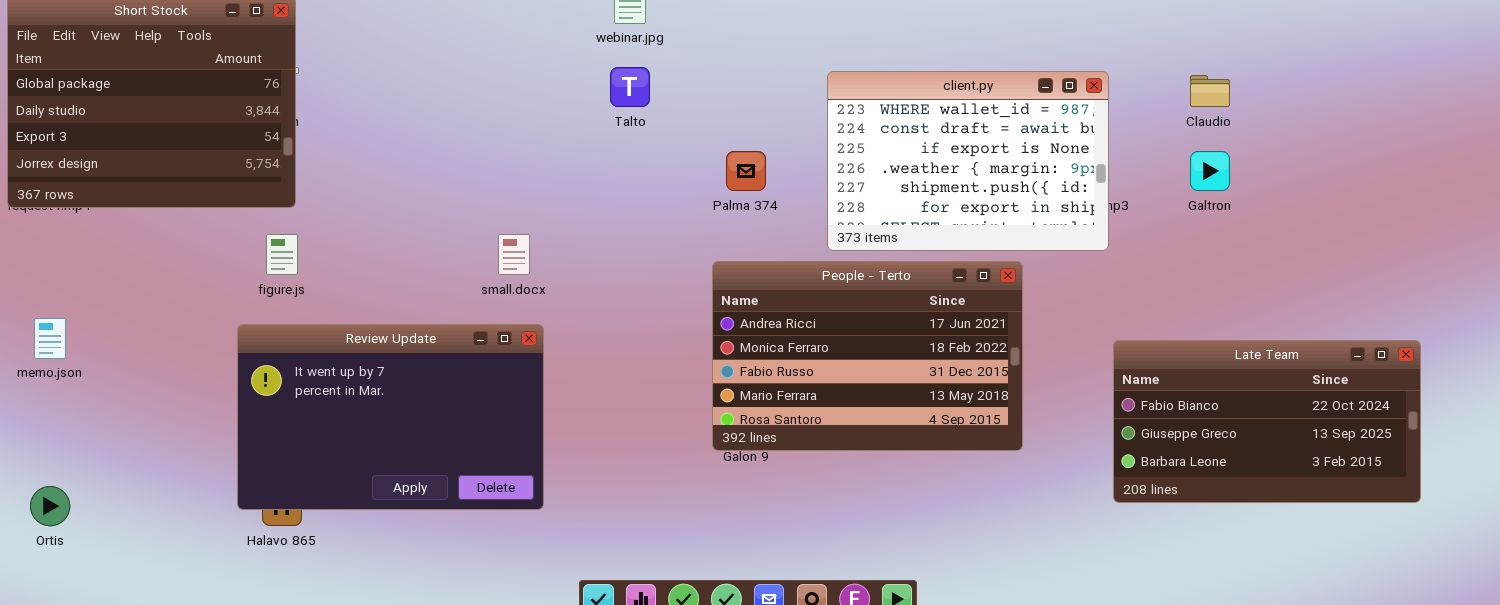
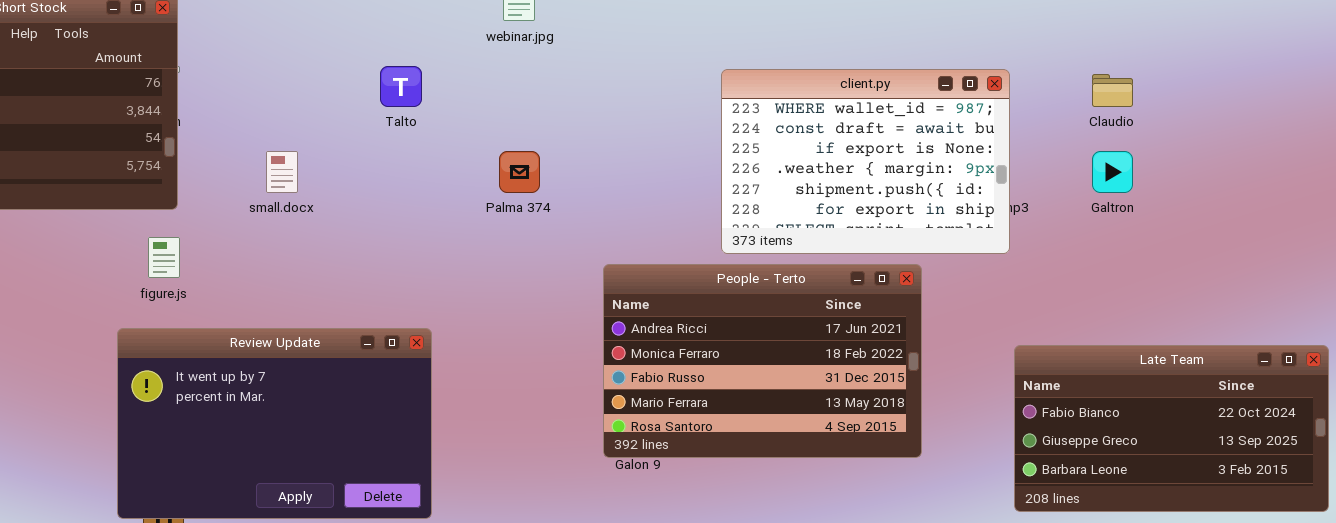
Talto: [610,67,650,107] -> [380,66,422,107], moved
Palma 374: [726,151,766,191] -> [499,151,540,193], moved
small.docx: [498,234,530,275] -> [266,151,298,193], moved

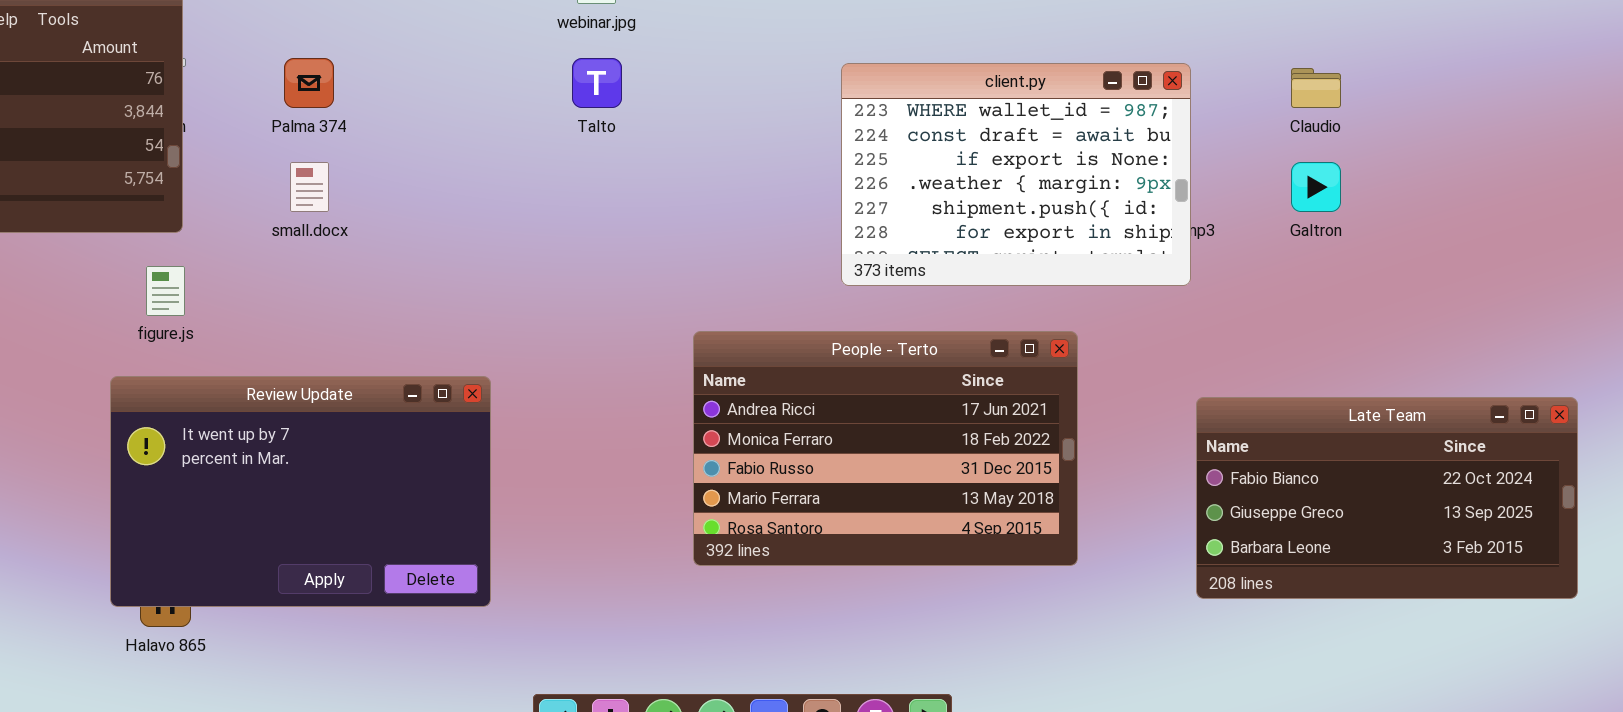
Talto: [380,66,422,107] -> [572,58,622,108], moved
Palma 374: [499,151,540,193] -> [284,58,334,108], moved
People - Terto: [603,264,922,458] -> [693,331,1078,566], moved

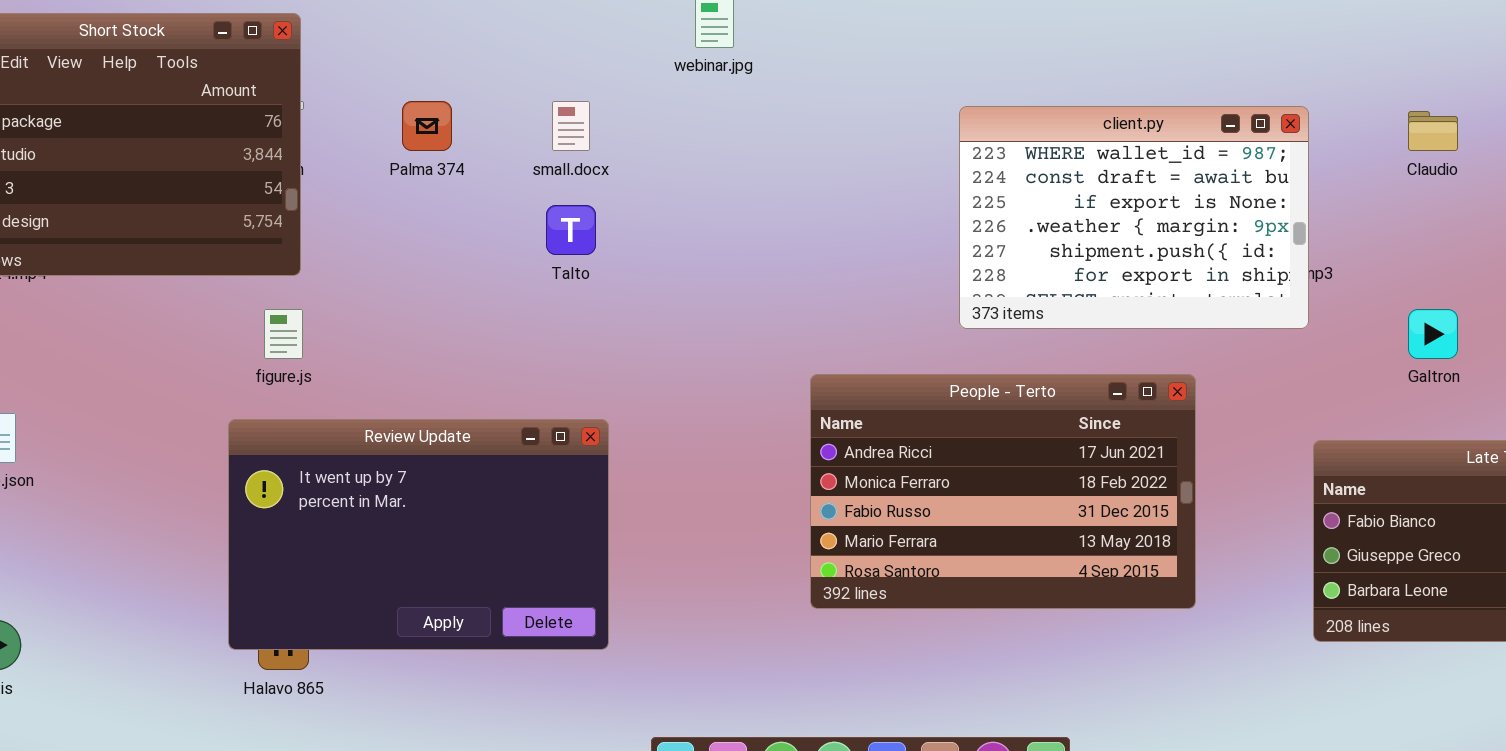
Talto: [572,58,622,108] -> [546,205,596,255], moved
small.docx: [290,162,329,212] -> [552,101,590,151], moved
Galtron: [1291,162,1341,212] -> [1408,309,1458,359], moved

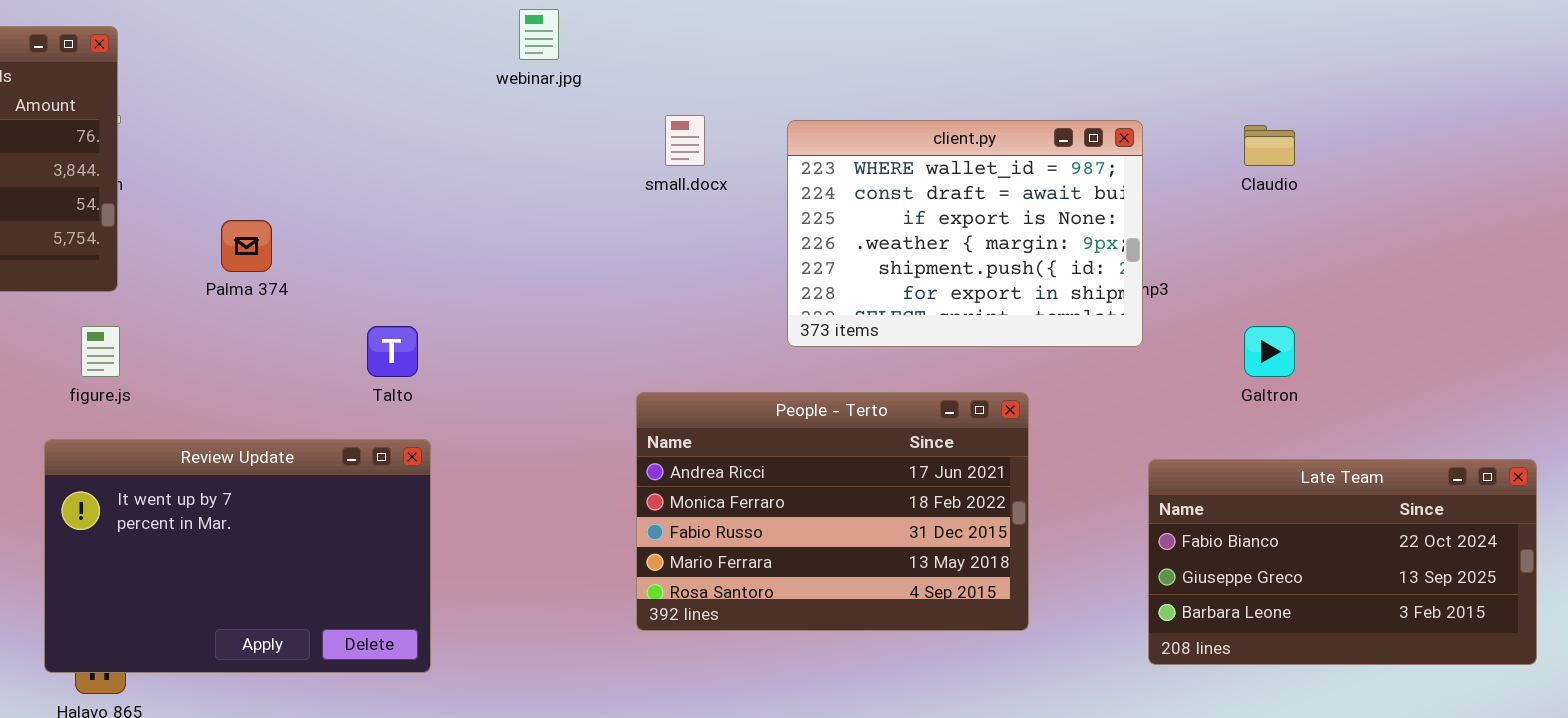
Palma 374: [402,101,452,151] -> [221,220,272,272], moved
small.docx: [552,101,590,151] -> [665,115,705,166], moved
Talto: [546,205,596,255] -> [367,326,418,377], moved

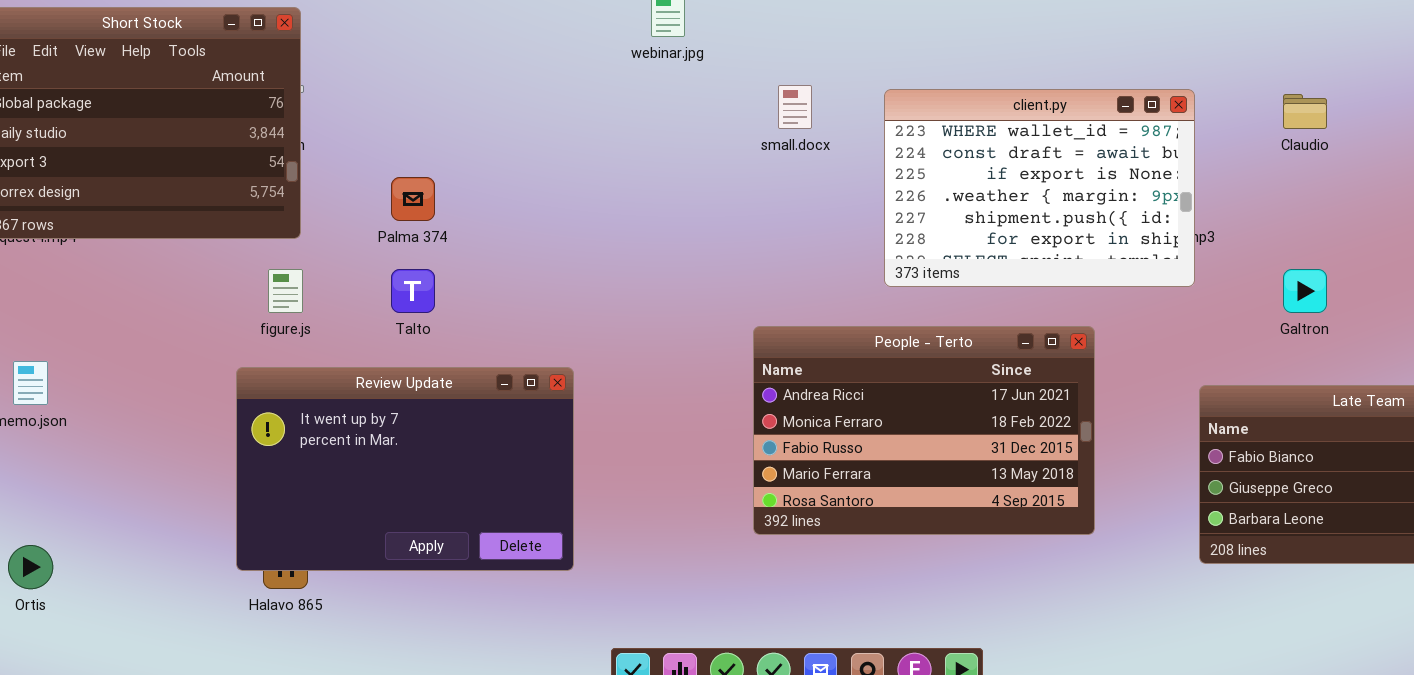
Talto: [367,326,418,377] -> [391,269,435,313], moved

